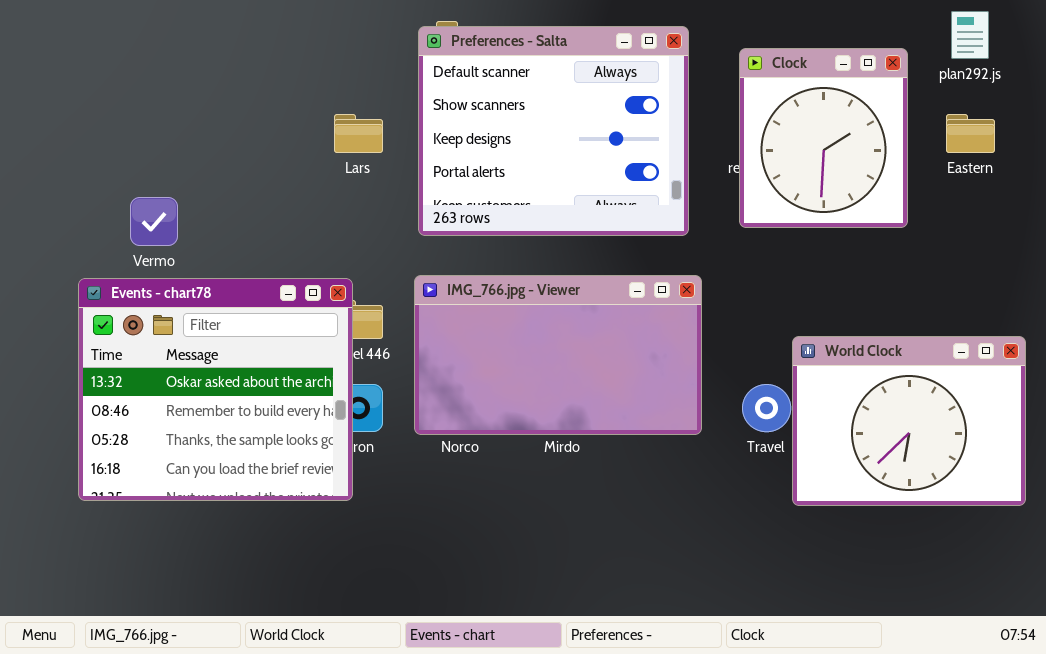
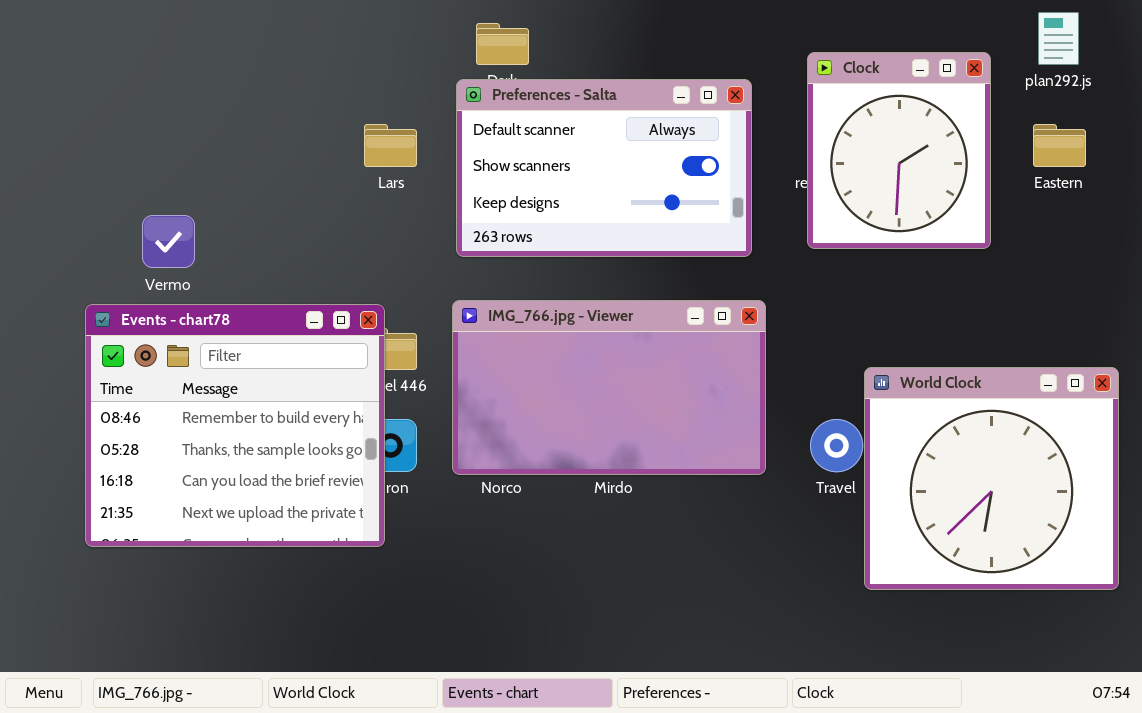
Preferences - Salta: [418,26,689,236] -> [456,79,752,257], resized
Events - chart78: [78,278,353,501] -> [85,304,385,547], scrolled down 1 row
World Clock: [792,336,1026,506] -> [864,367,1119,590], resized

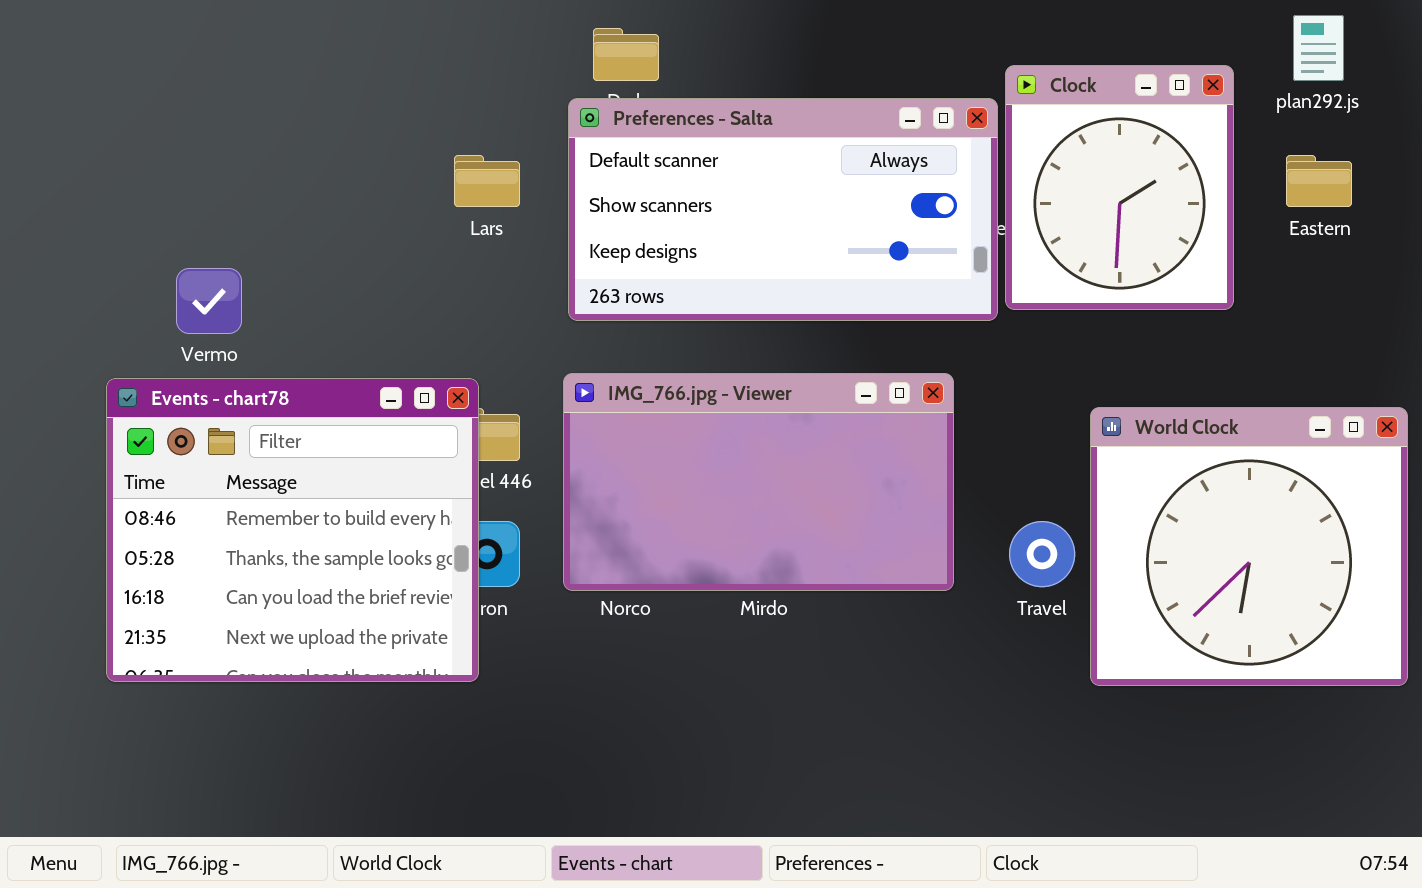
Preferences - Salta: [456,79,752,257] -> [568,98,998,321], resized
World Clock: [864,367,1119,590] -> [1090,407,1408,686], moved

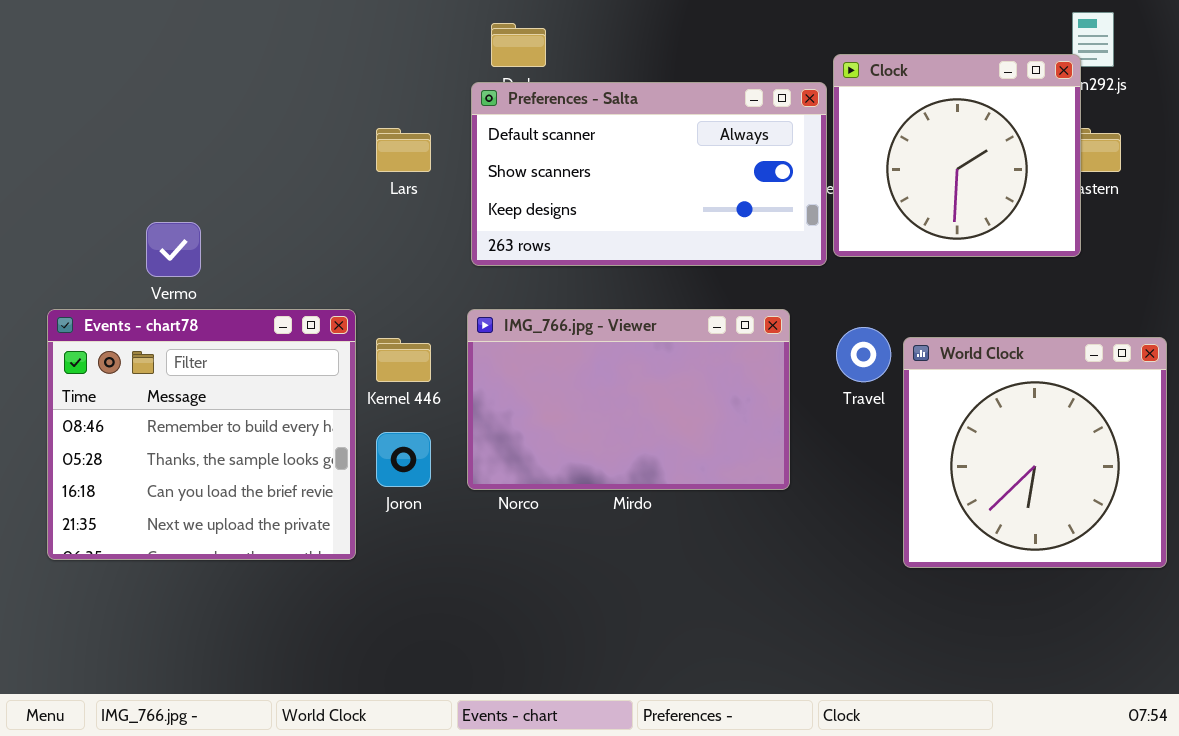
Clock: [1005,65,1234,310] -> [833,54,1081,257], resized
Events - chart78: [106,378,479,682] -> [47,309,356,560], moved
Travel: [1009,521,1075,587] -> [836,327,891,382], moved

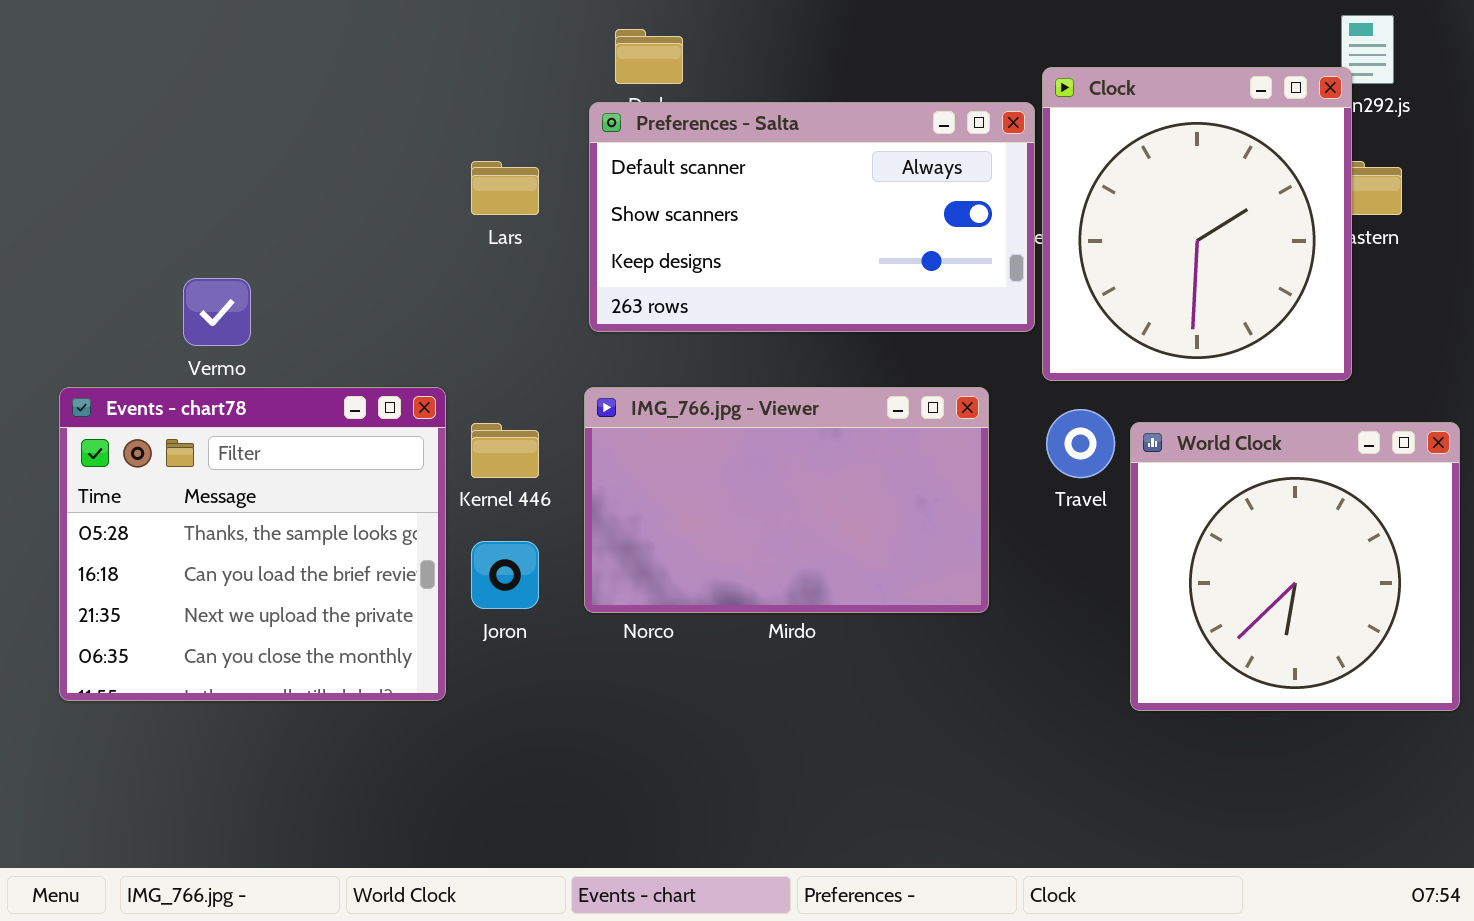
Clock: [833,54,1081,257] -> [1042,67,1352,381], resized
Events - chart78: [47,309,356,560] -> [59,387,446,701], scrolled down 1 row

